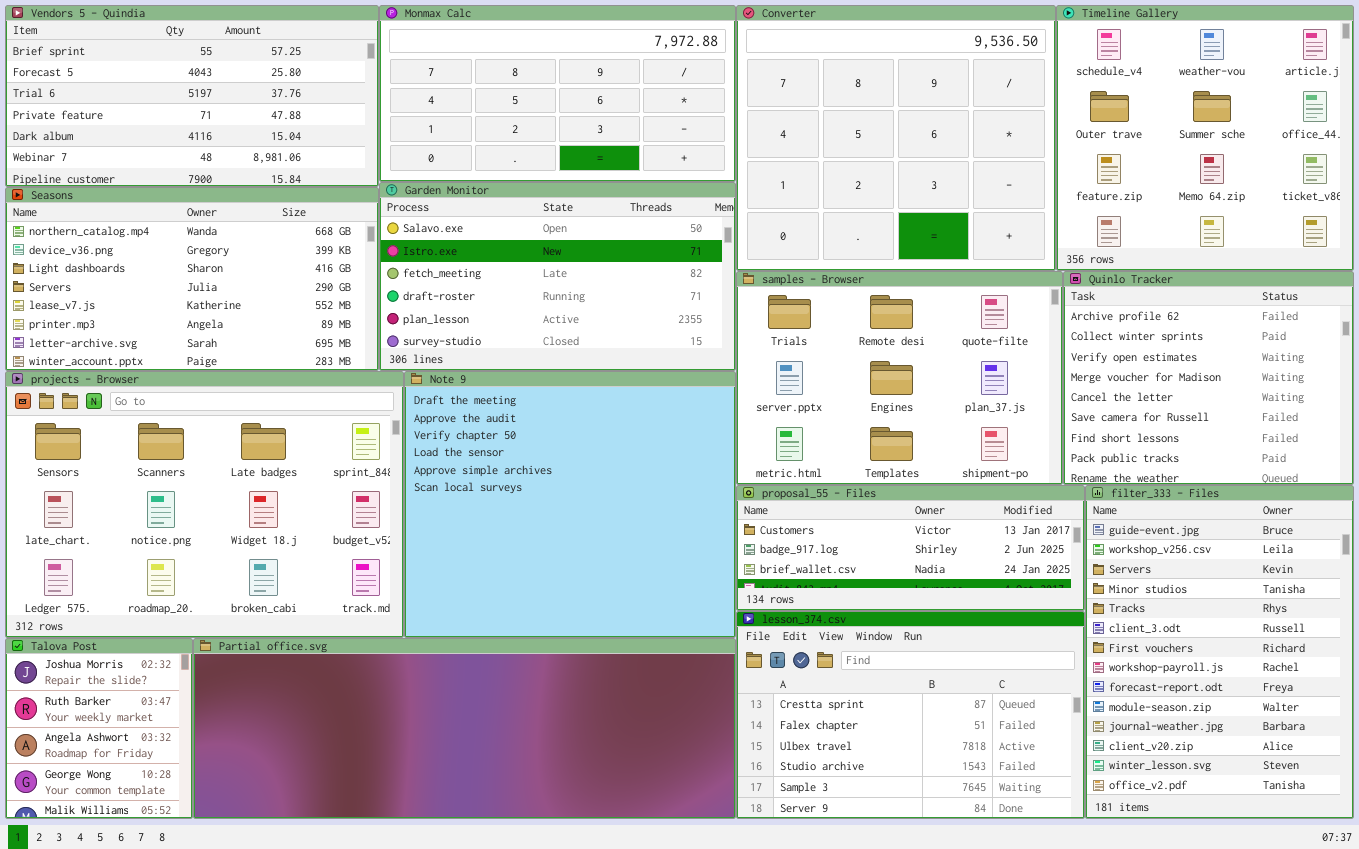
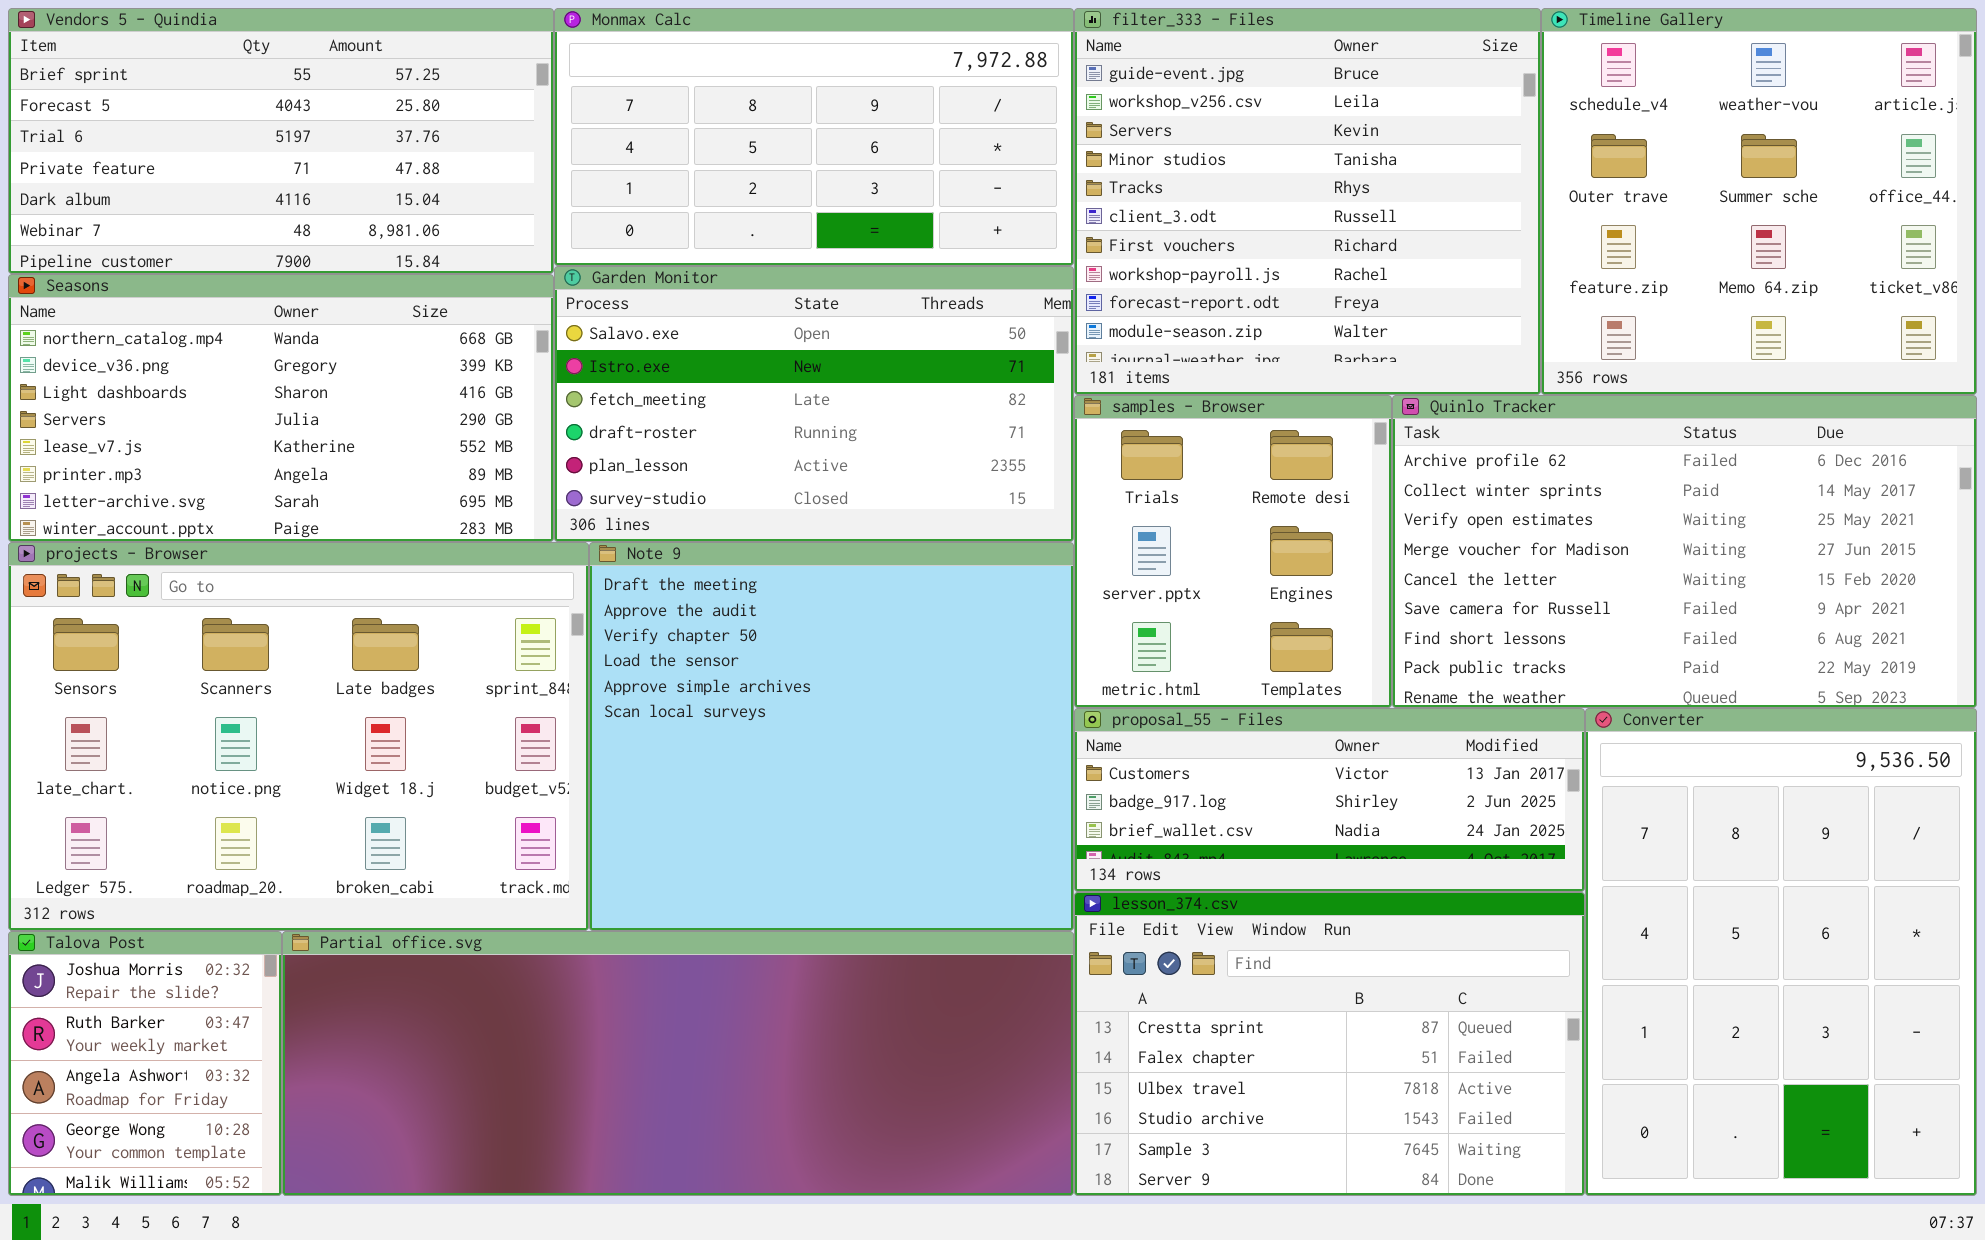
Converter: [736,5,1056,271] -> [1585,708,1977,1196], moved, resized
samples - Browser: [736,271,1063,485] -> [1074,395,1392,708], resized
Quinlo Tracker: [1063,271,1354,485] -> [1392,395,1977,708], resized
filter_333 - Files: [1085,485,1354,819] -> [1074,8,1541,395], moved, resized

